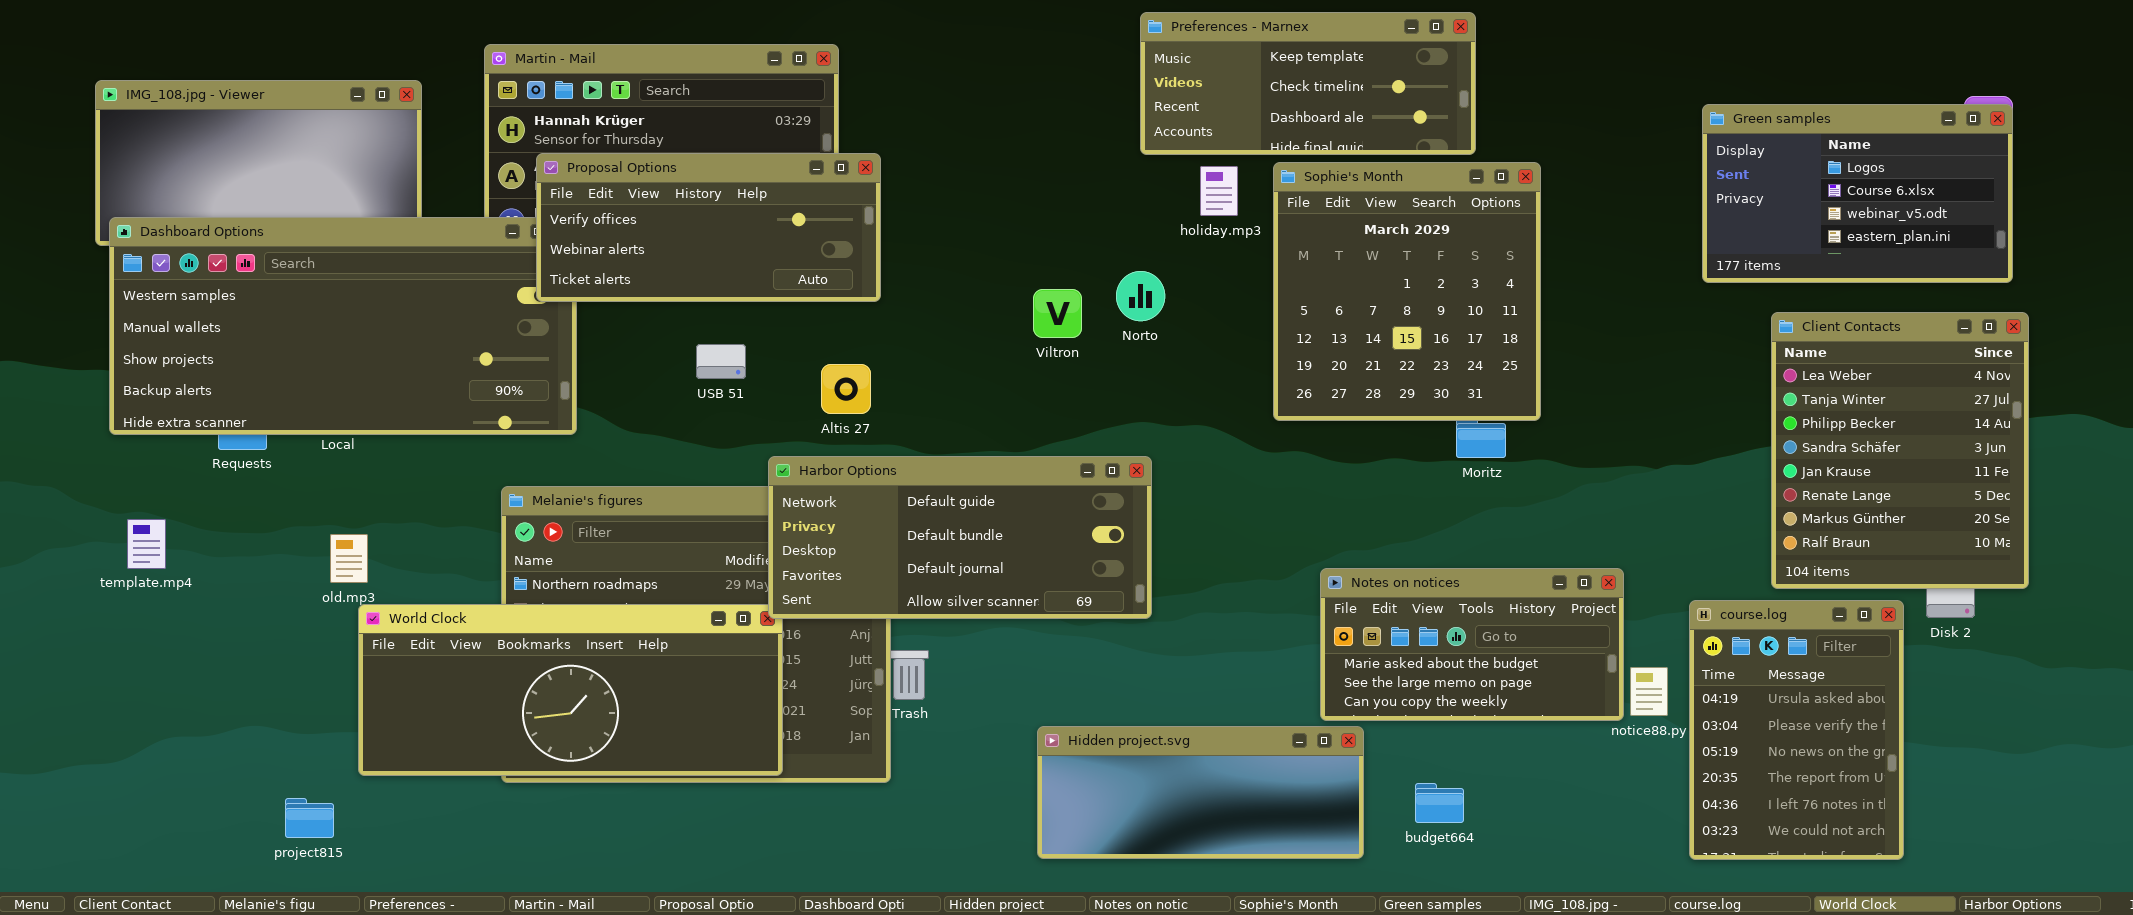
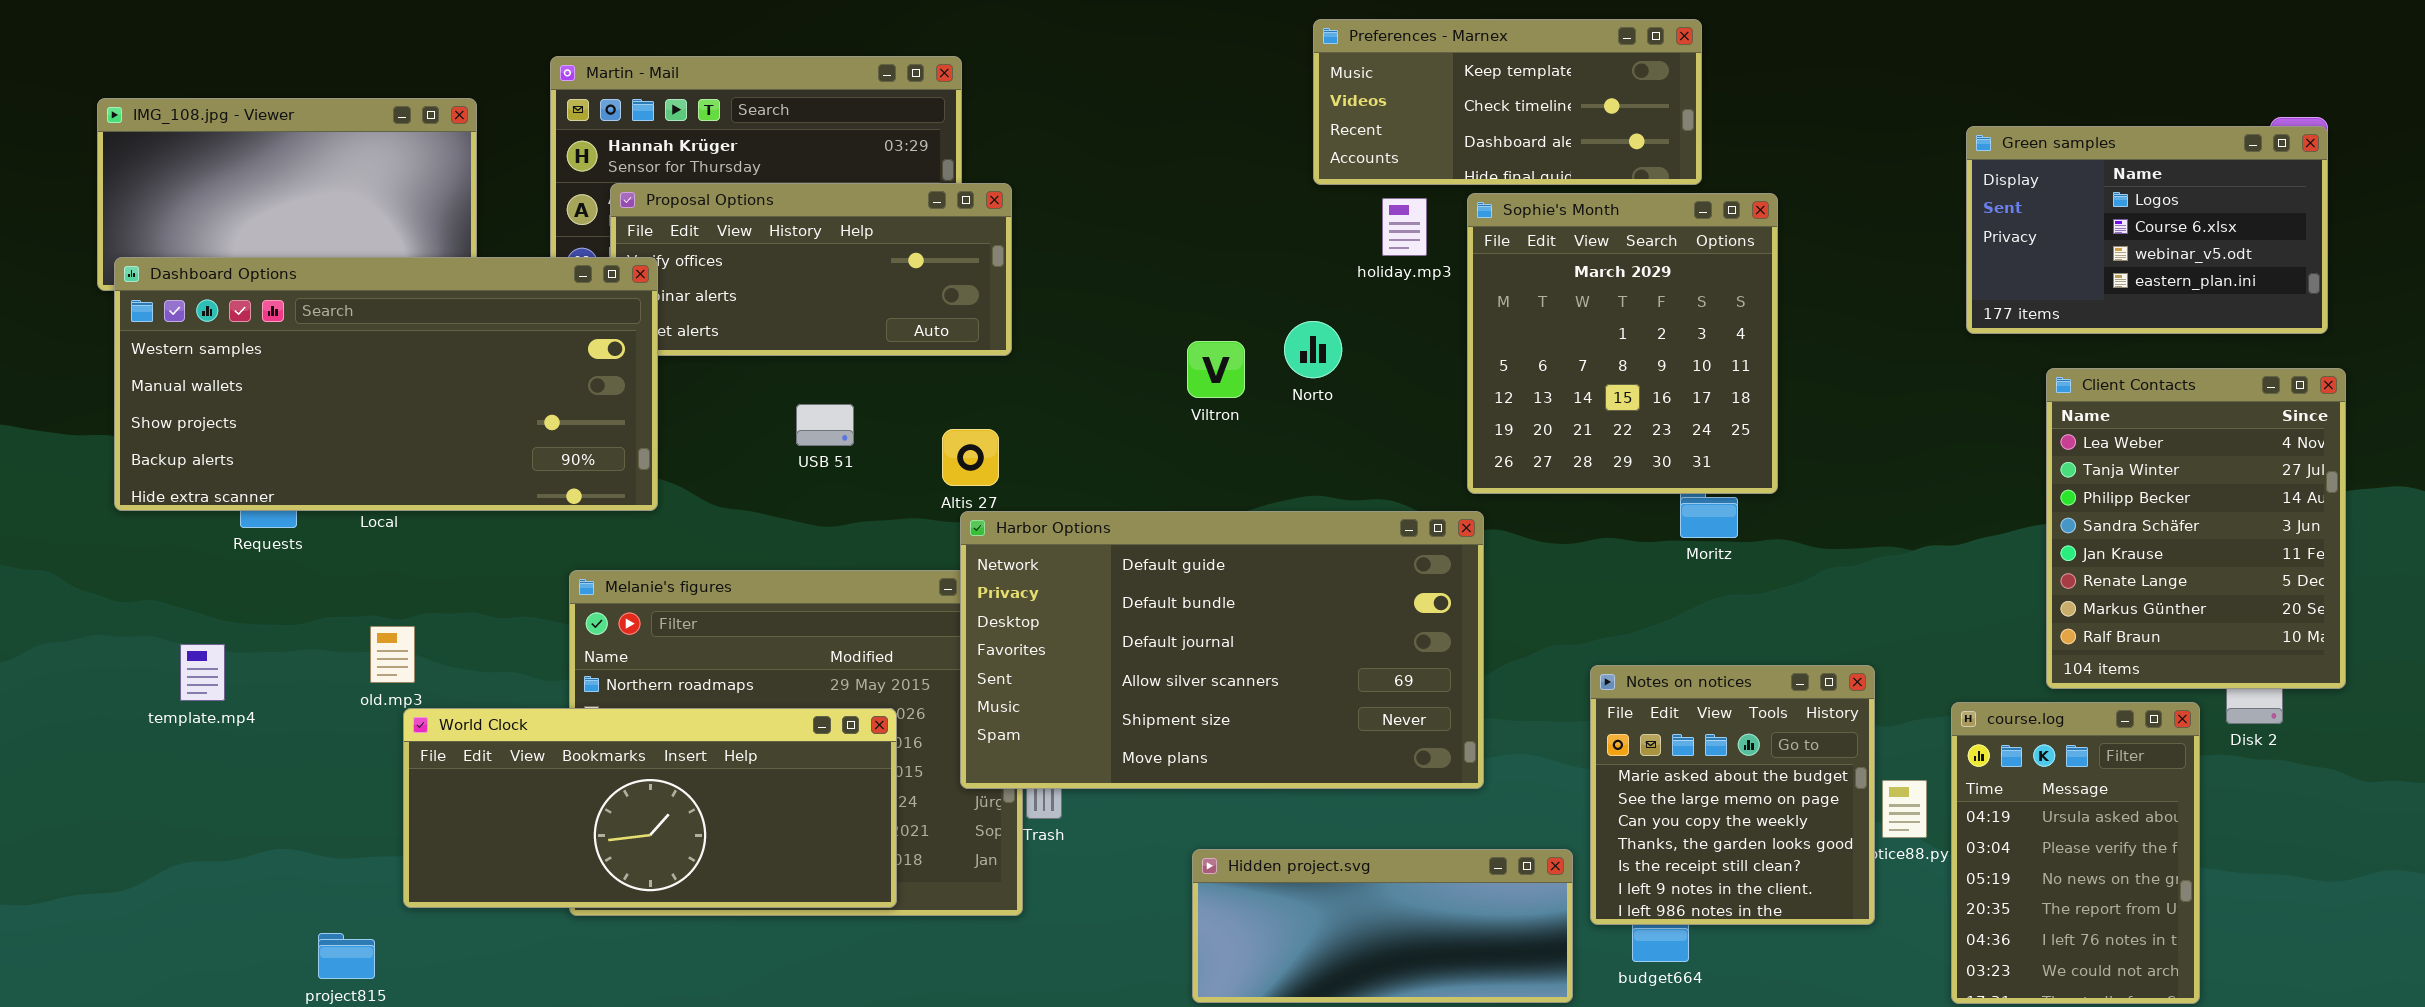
Dashboard Options: [109,217,577,435] -> [114,257,658,511], raised
Harbor Options: [768,456,1152,619] -> [960,511,1484,789], moved, resized
template.mp4: [127,519,166,569] -> [180,644,225,701], moved
Notes on notices: [1320,568,1624,721] -> [1590,665,1875,925], resized

